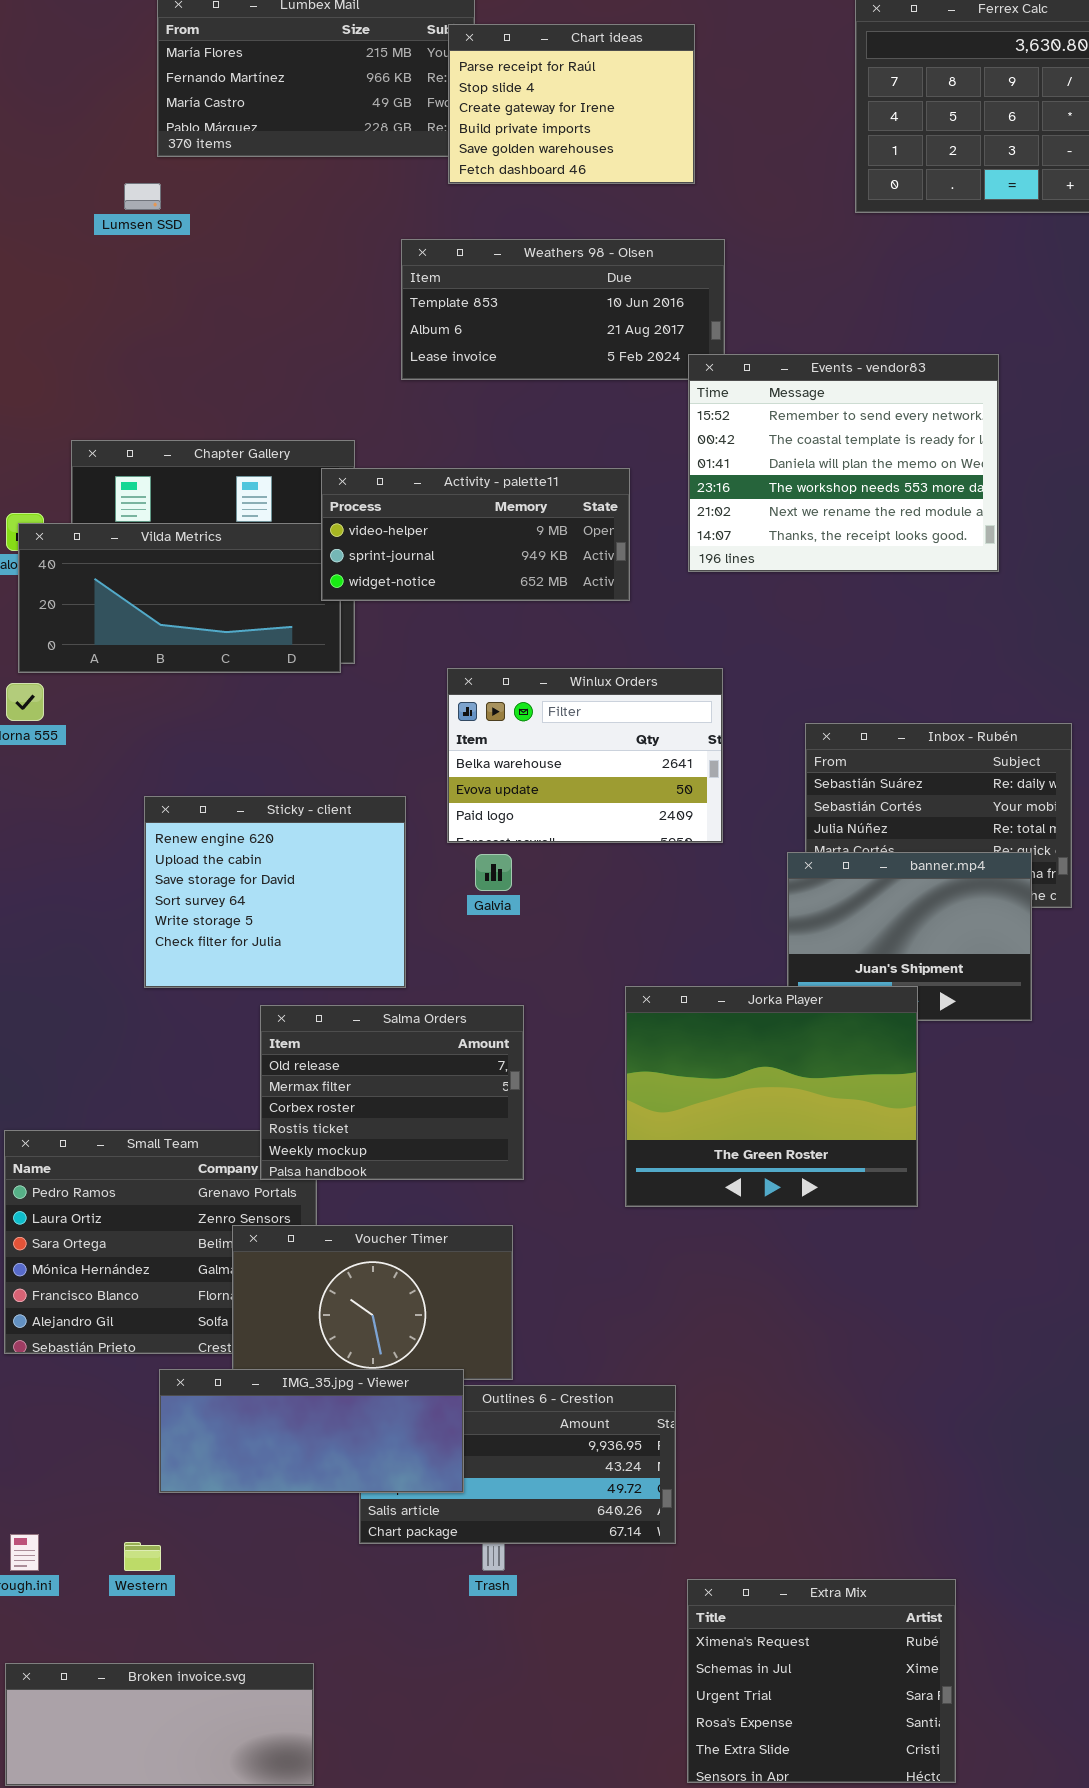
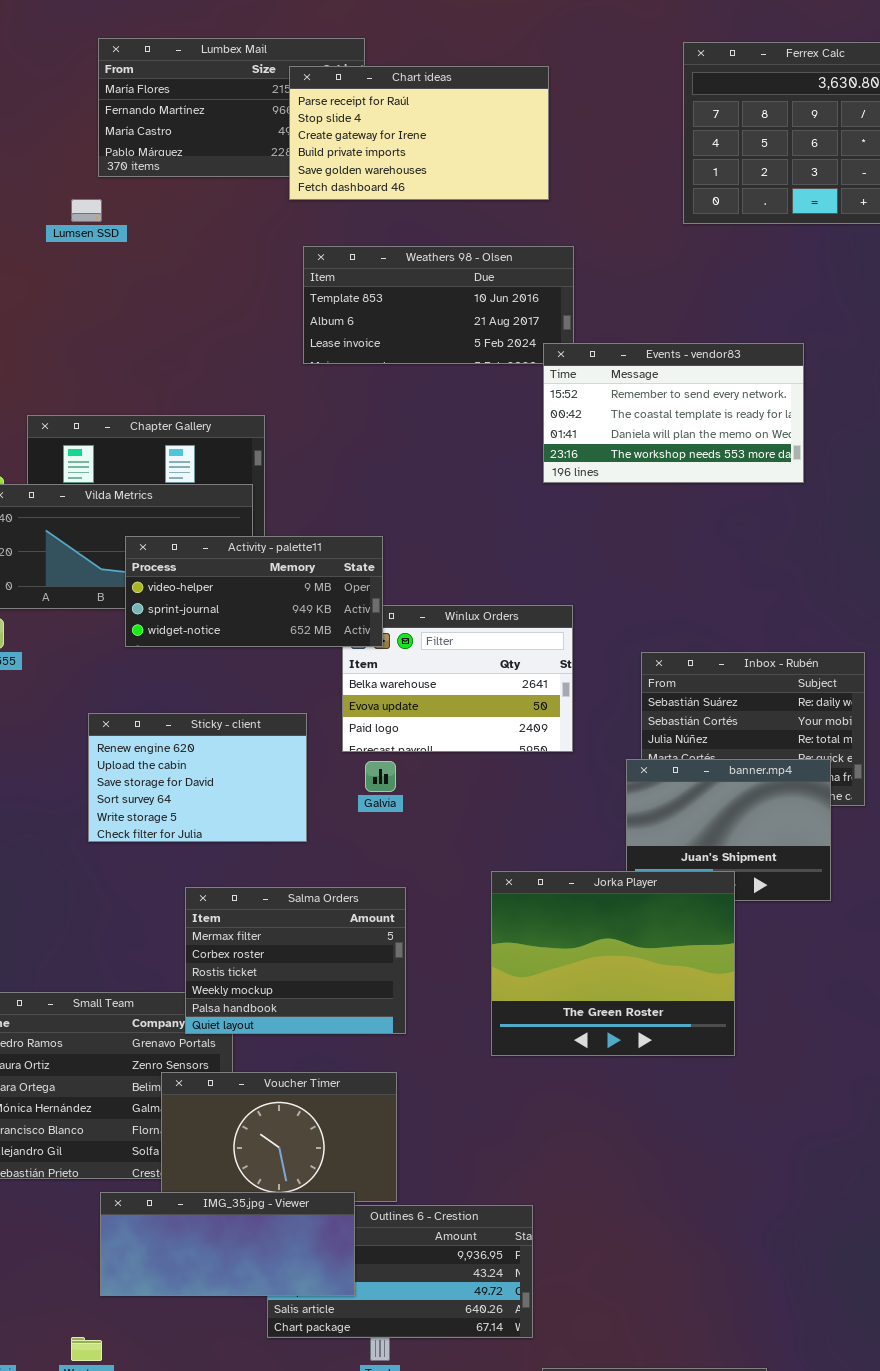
Chart ideas: [448,24,695,184] -> [289,66,549,200], resized
Events - vendor83: [688,354,999,572] -> [543,343,804,483], resized
Activity - palette11: [321,468,630,601] -> [125,536,383,647], moved
Sticky - client: [144,796,406,988] -> [88,713,307,842], resized
Salma Orders: [260,1005,524,1180] -> [185,887,406,1034], scrolled down 1 row

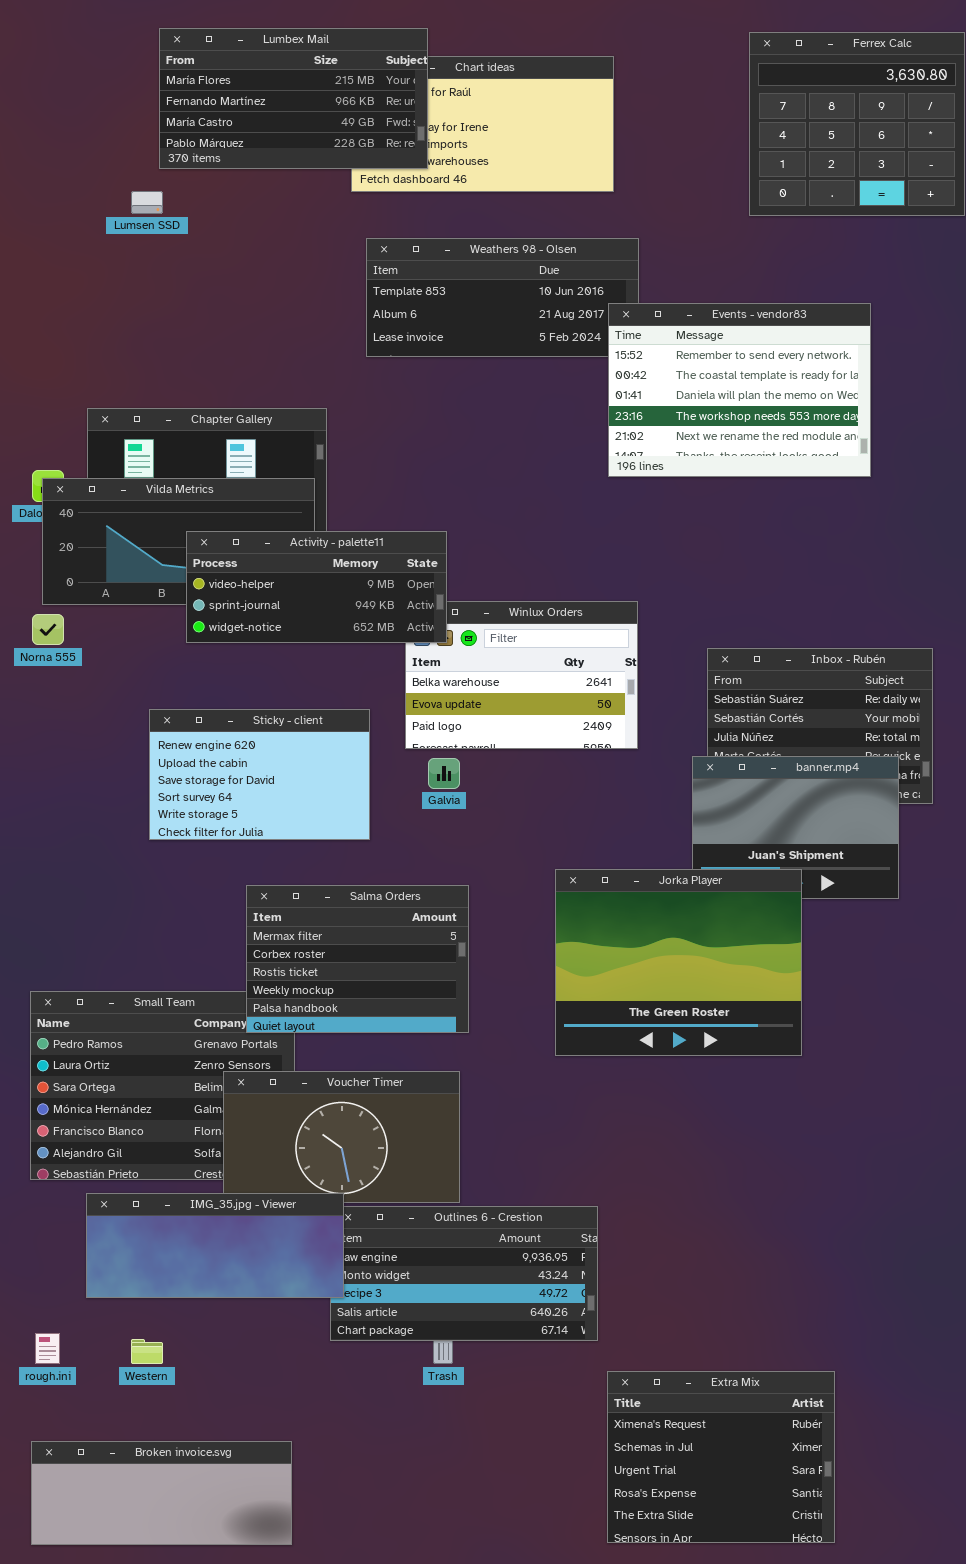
Lumbex Mail: [98,38,365,177] -> [159,28,428,169], raised
Events - vendor83: [543,343,804,483] -> [608,303,871,477], resized
IMG_35.jpg - Viewer: [100,1192,355,1296] -> [86,1193,344,1298], moved

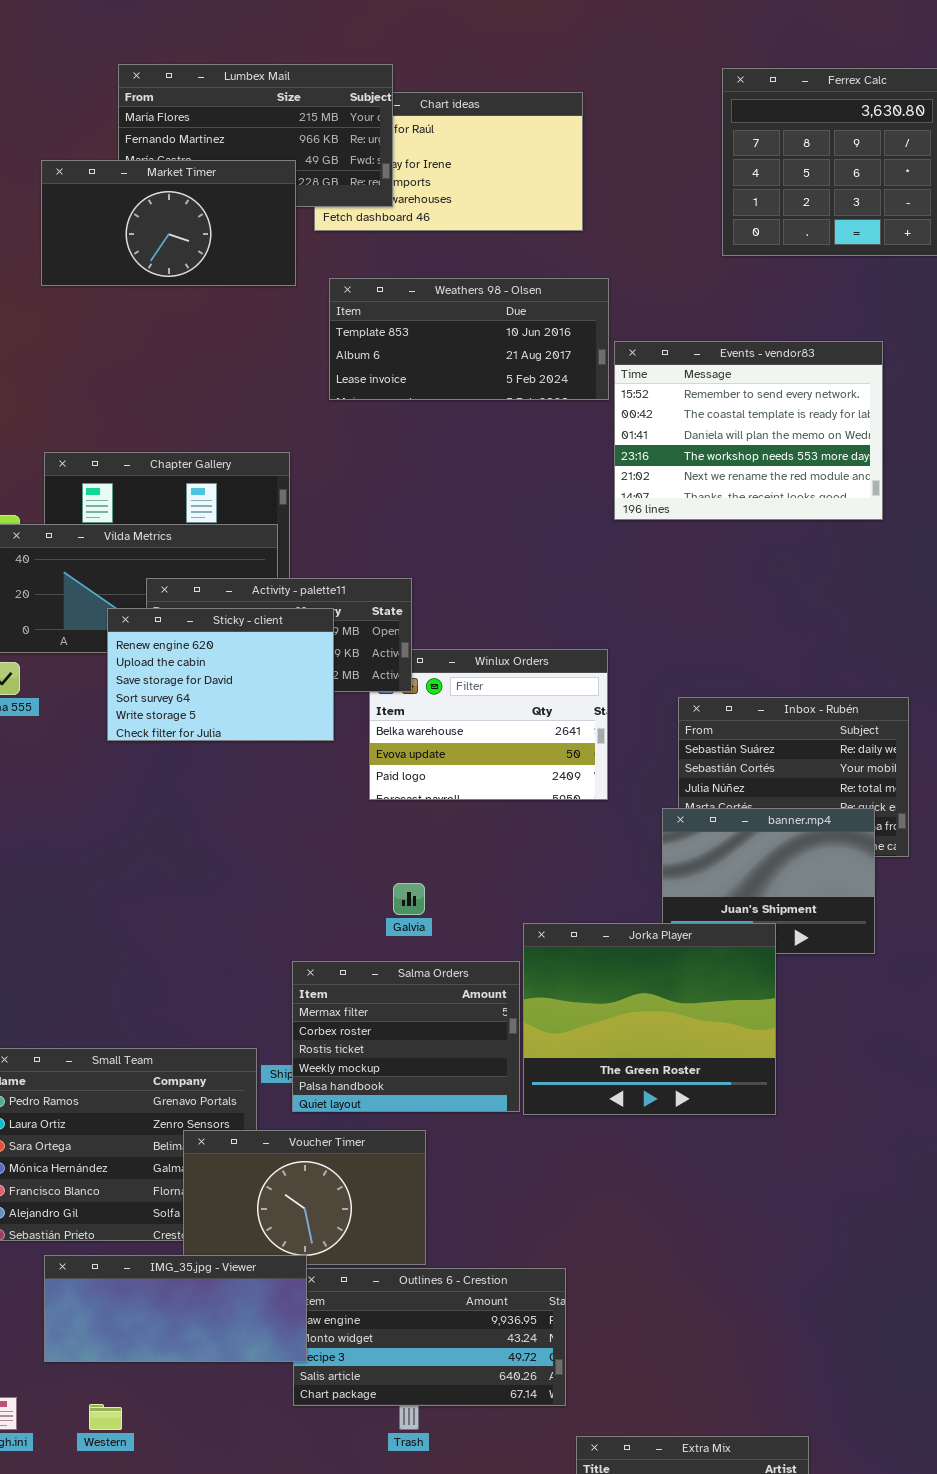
Market Timer: none -> [41,160,296,286], opened
Events - vendor83: [608,303,871,477] -> [614,341,883,520], moved
Sticky - client: [149,709,370,840] -> [107,608,334,741], moved
Galvia: [428,758,460,789] -> [393,883,425,915], moved
Salma Orders: [246,885,469,1033] -> [292,961,520,1112], moved

